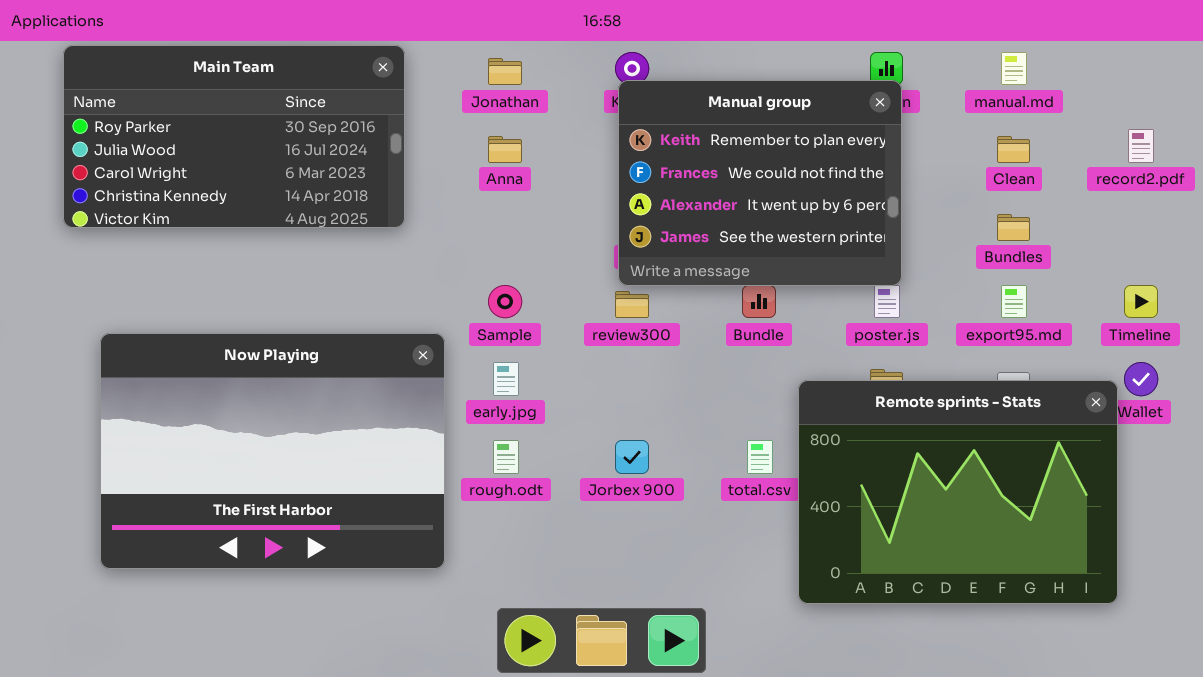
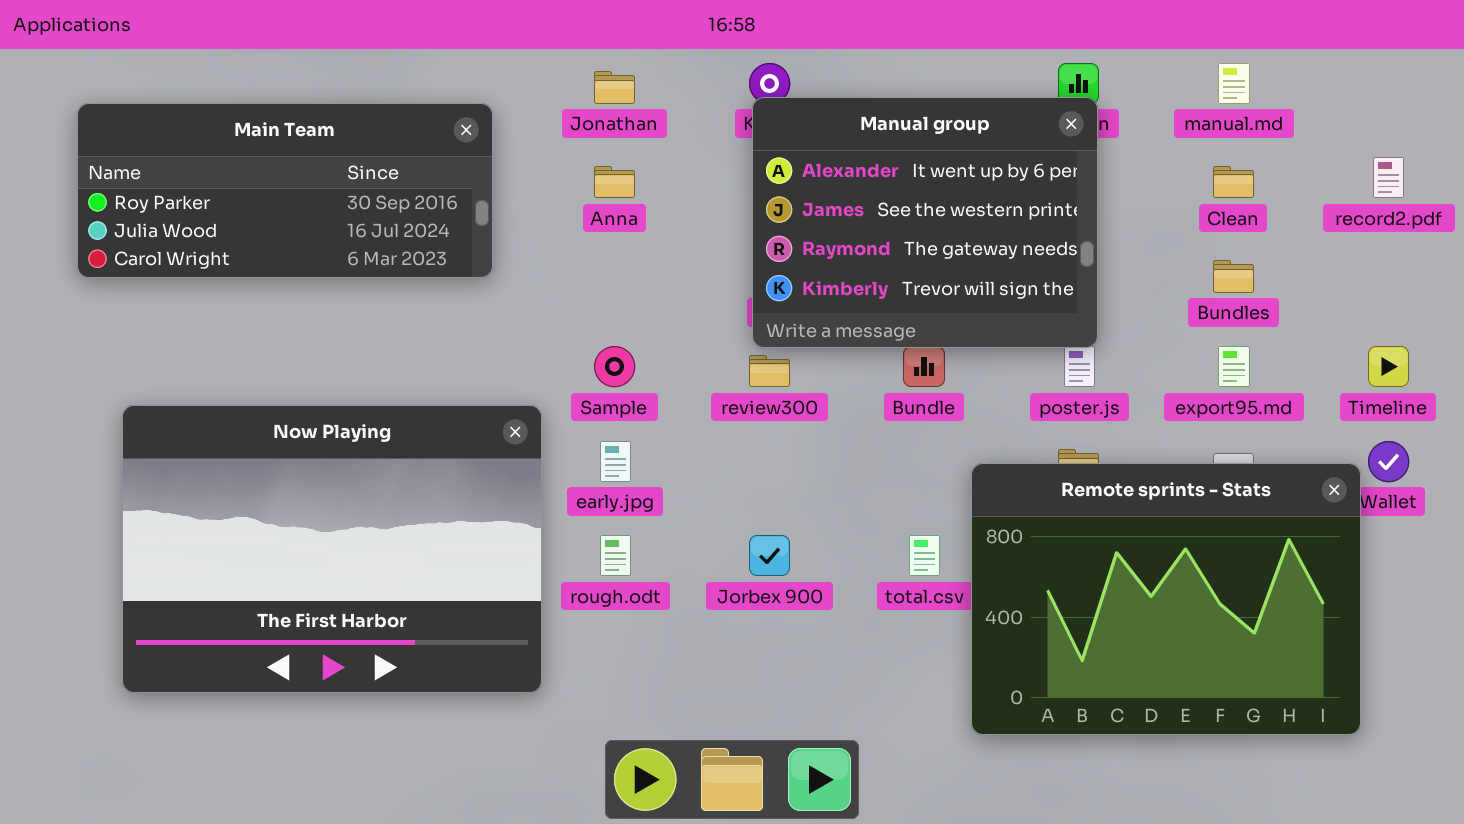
Main Team: [63,45,405,228] -> [77,103,493,278], resized
Manual group: [618,80,902,286] -> [752,97,1098,348], scrolled down 2 rows

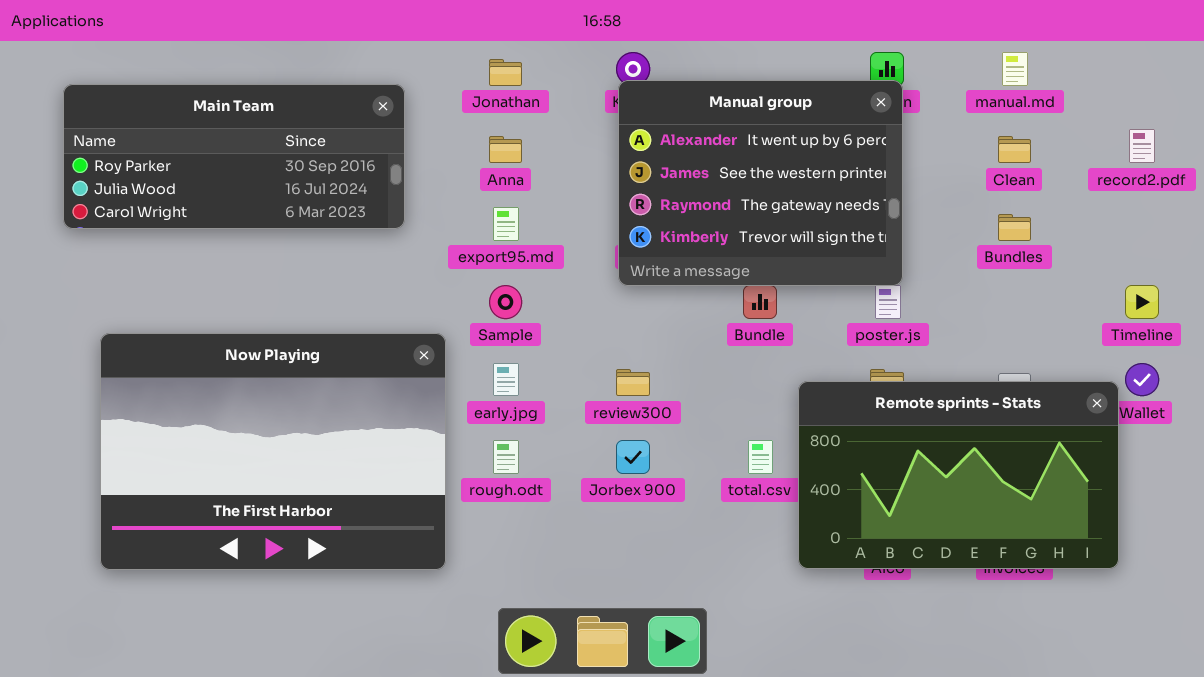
export95.md: [1218,346,1250,387] -> [493,207,519,241], moved
review300: [749,355,790,387] -> [616,369,650,396], moved
Remote sprints - Stats: [971,463,1361,735] -> [798,381,1119,569], resized

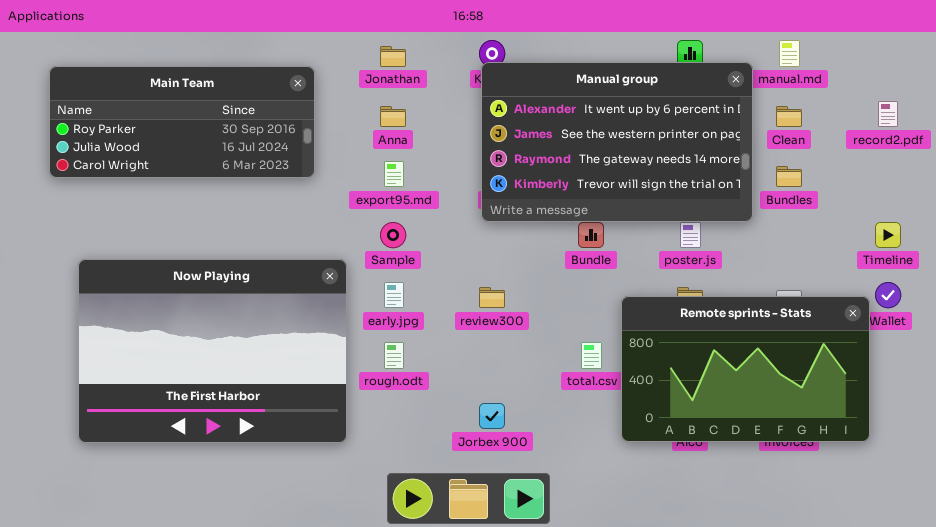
Manual group: [618,80,903,286] -> [481,62,753,222], resized
Jorbex 900: [616,440,650,474] -> [479,403,505,429], moved

